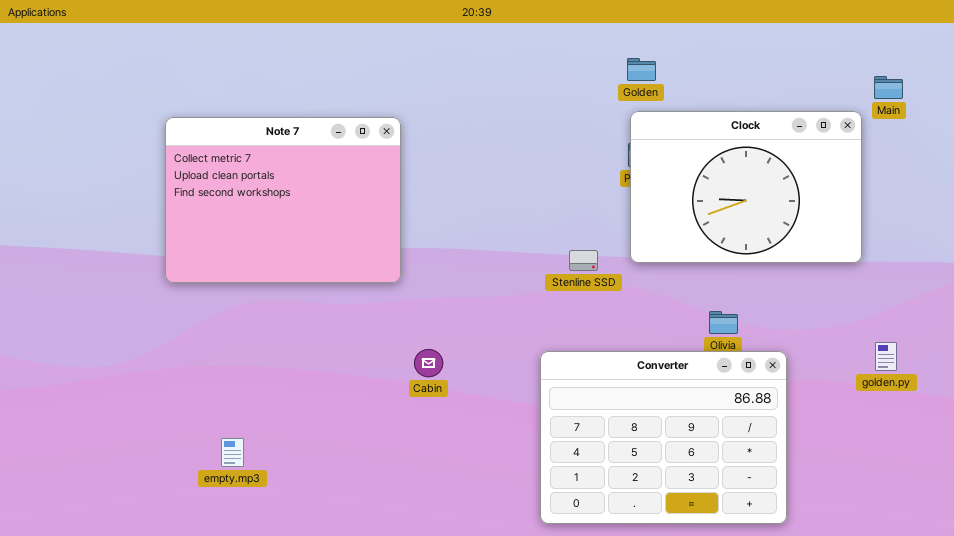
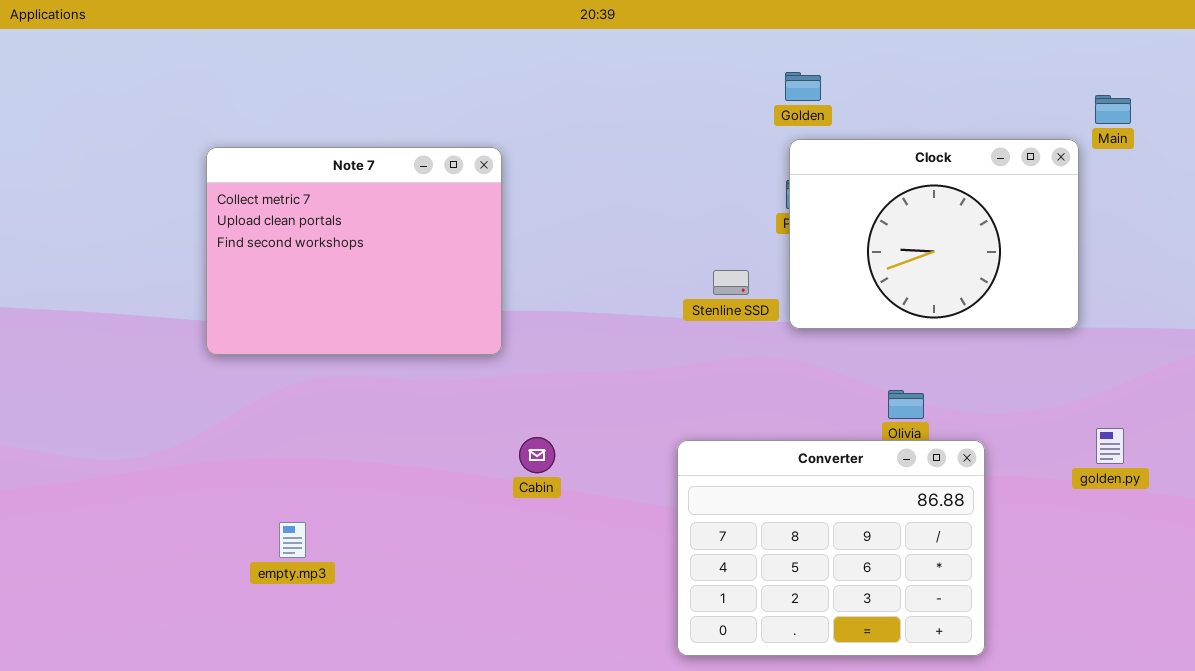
Stenline SSD: [569,250,598,271] -> [713,270,749,295], moved
empty.mp3: [221,438,244,467] -> [279,522,306,558], moved

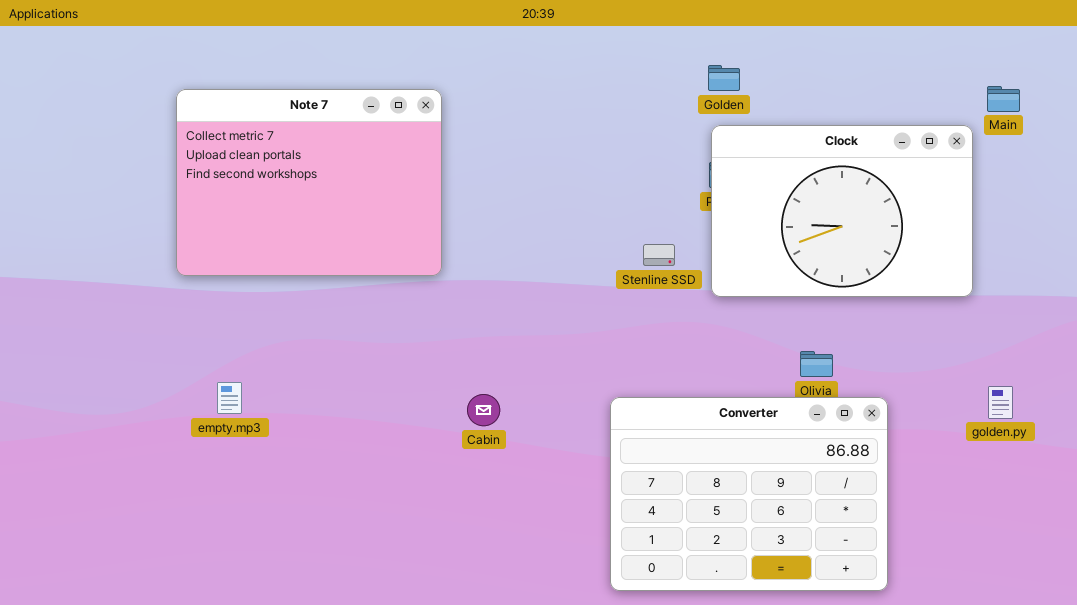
Note 7: [206,147,502,355] -> [176,89,442,276], moved
empty.mp3: [279,522,306,558] -> [217,382,242,414], moved

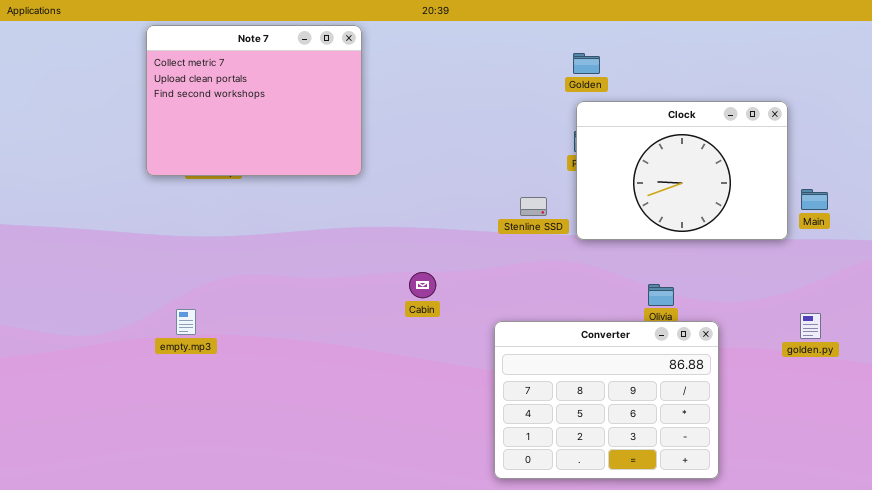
Main: [987,86,1020,112] -> [801,189,828,210], moved
Note 7: [176,89,442,276] -> [146,25,362,176], moved
Cabin: [467,394,500,426] -> [409,272,436,298], moved

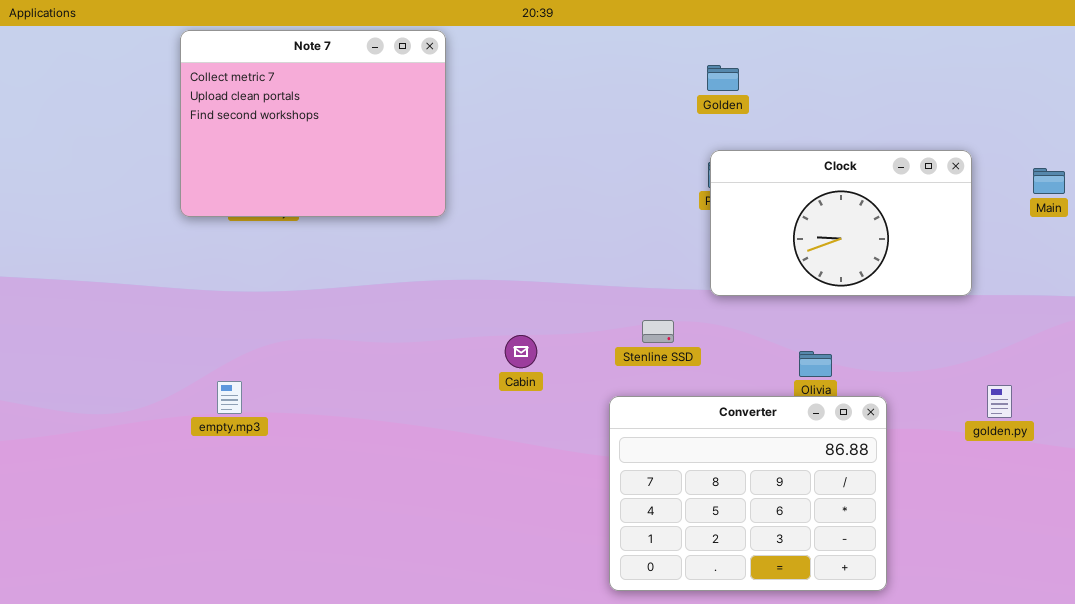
Clock: [576,101,788,240] -> [710,150,972,296], resized
Main: [801,189,828,210] -> [1033,168,1065,194], moved
Stenline SSD: [520,197,547,216] -> [642,320,674,343], moved

